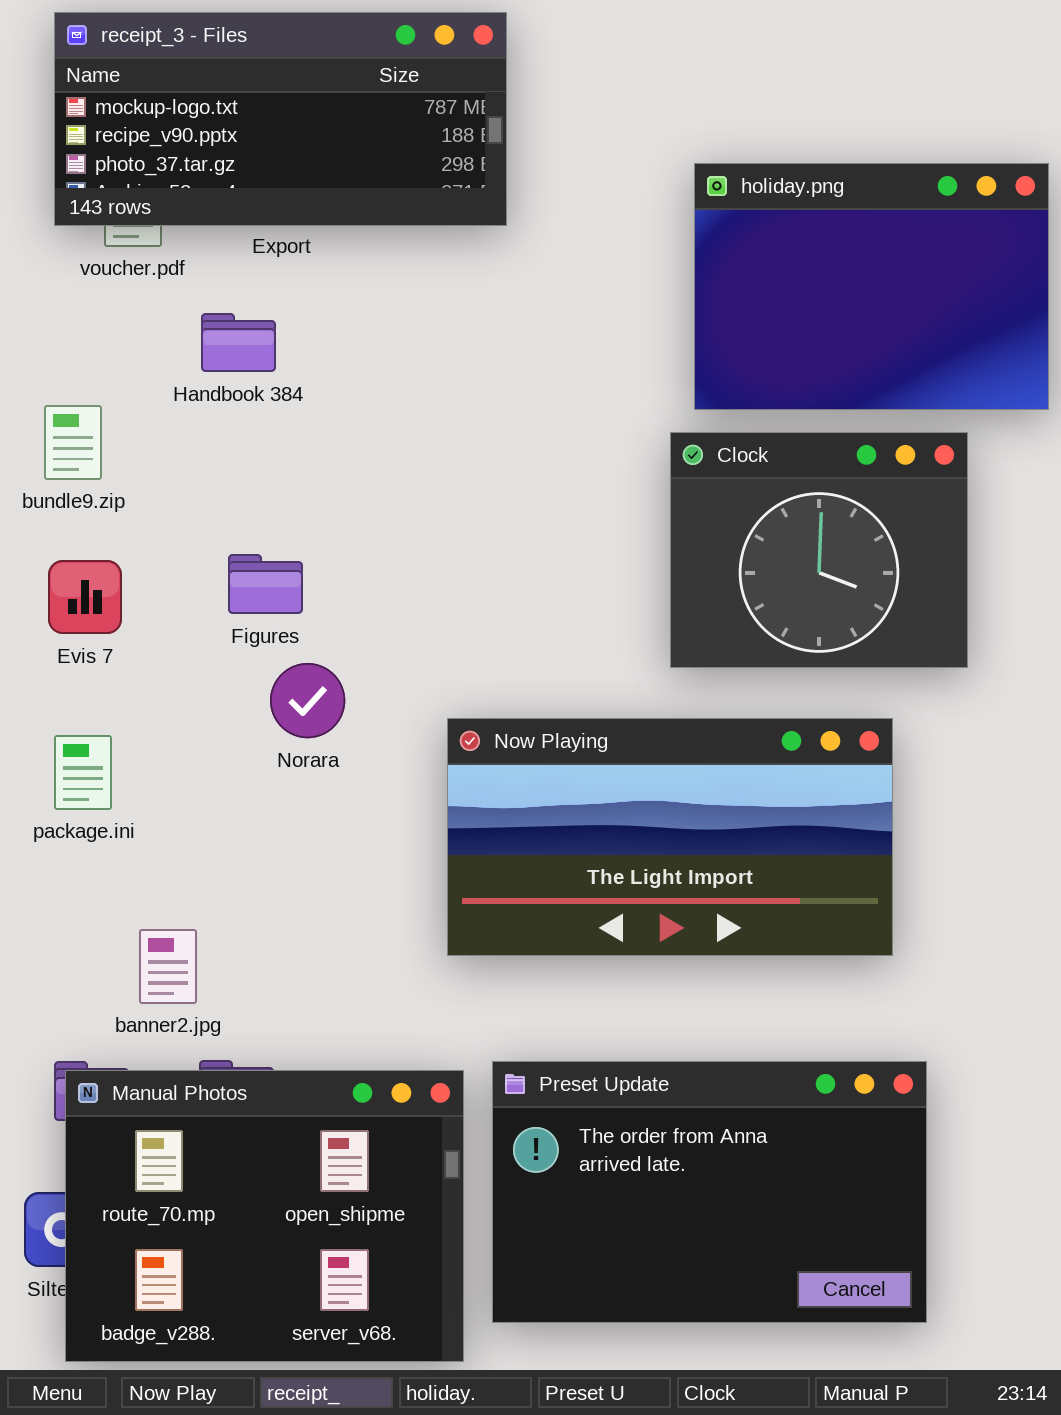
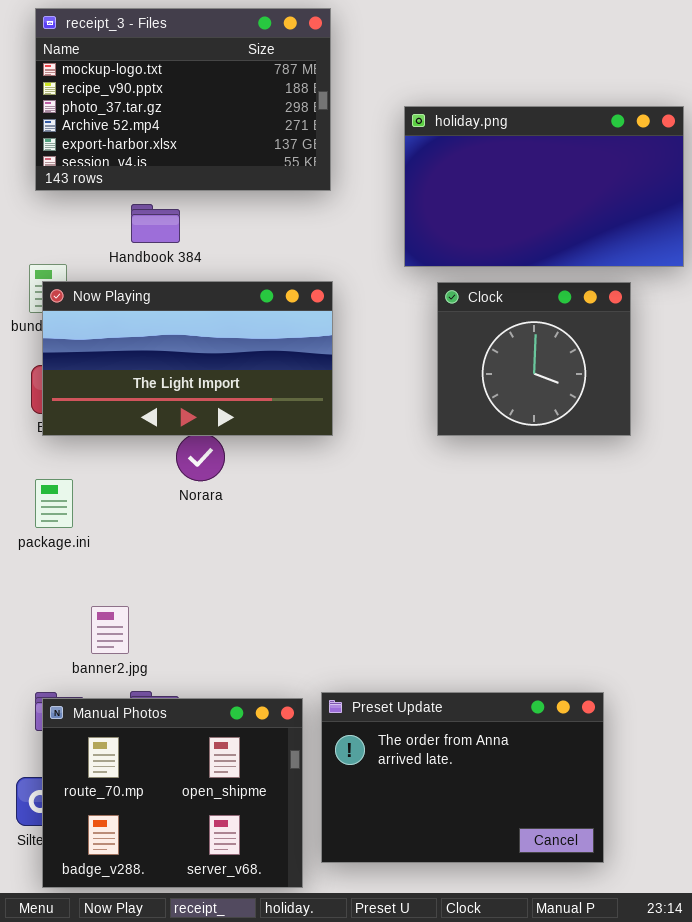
receipt_3 - Files: [54,12,507,226] -> [35,8,331,191], resized
holiday.png: [694,163,1049,410] -> [404,106,684,267], resized
Now Playing: [447,718,893,956] -> [42,281,333,436], moved

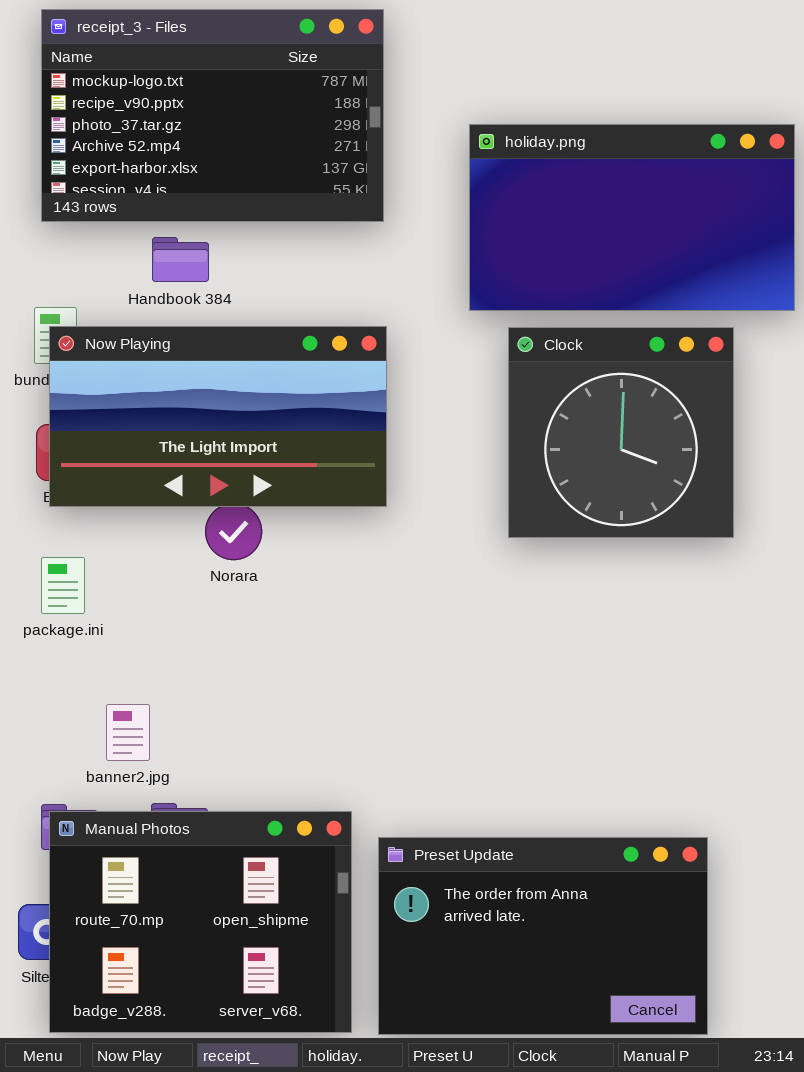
Clock: [437,282,631,436] -> [508,327,734,538], resized
Preset Update: [321,692,604,863] -> [378,837,708,1035], moved

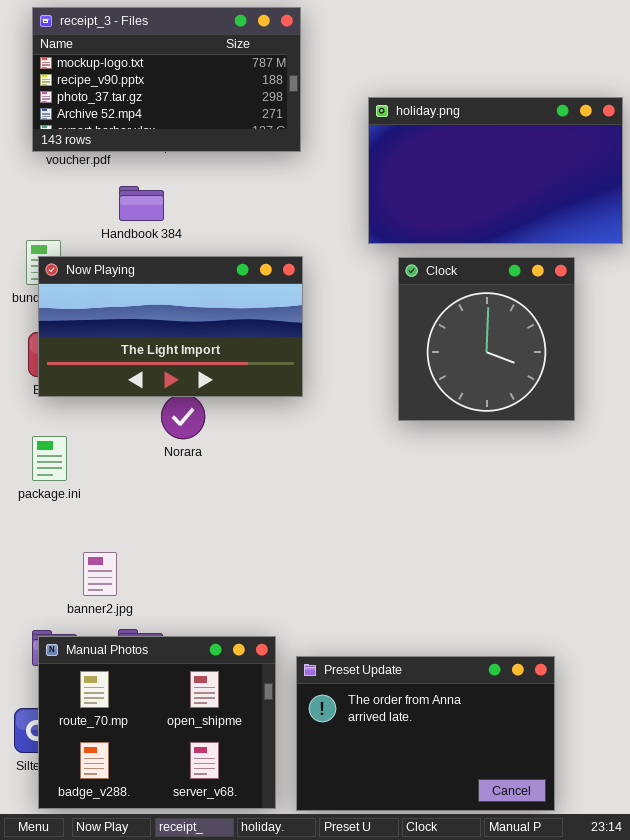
receipt_3 - Files: [41,9,384,222] -> [32,7,301,152], resized

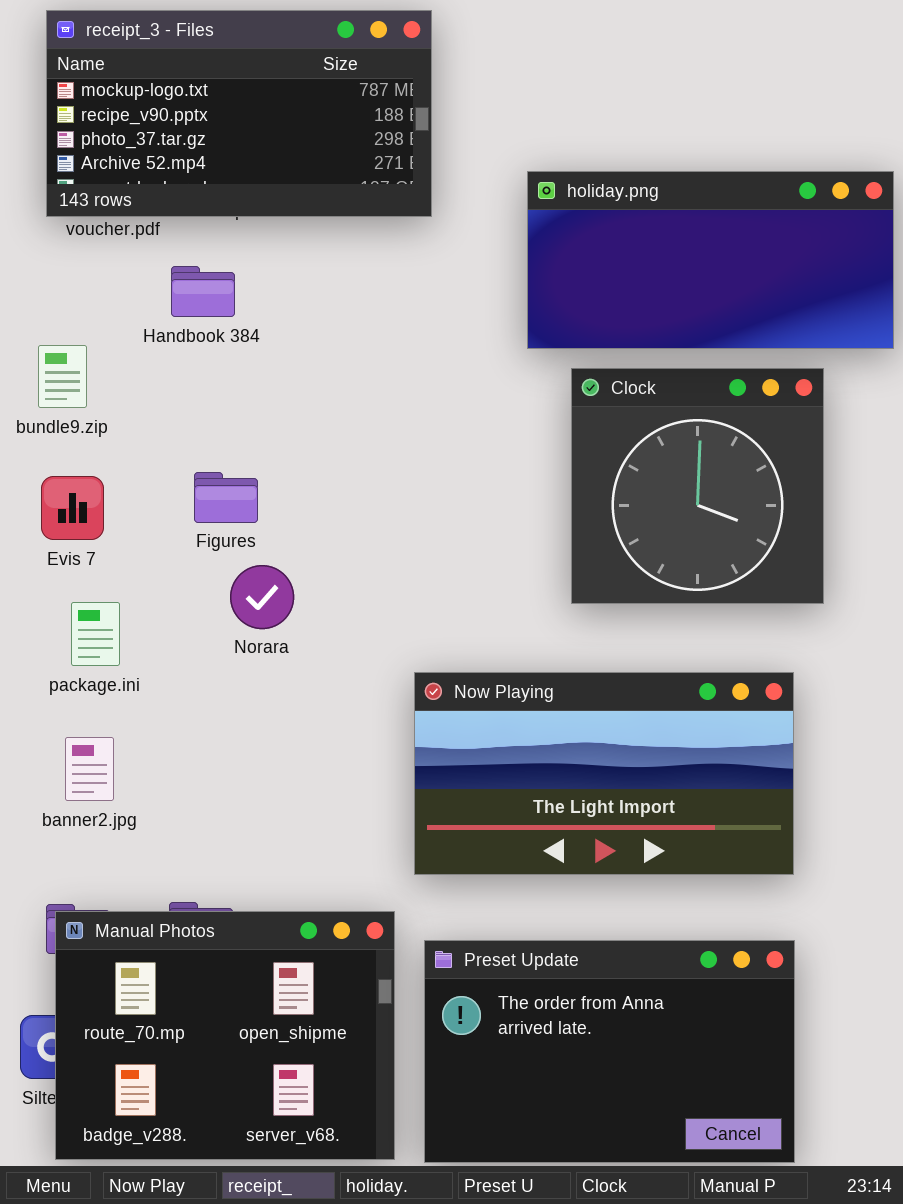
holiday.png: [368,97,623,244] -> [527,171,894,349], resized
Now Playing: [38,256,303,397] -> [414,672,794,875], moved
package.ini: [32,436,67,481] -> [71,602,120,666], moved
banner2.jpg: [83,552,117,596] -> [65,737,114,801], moved

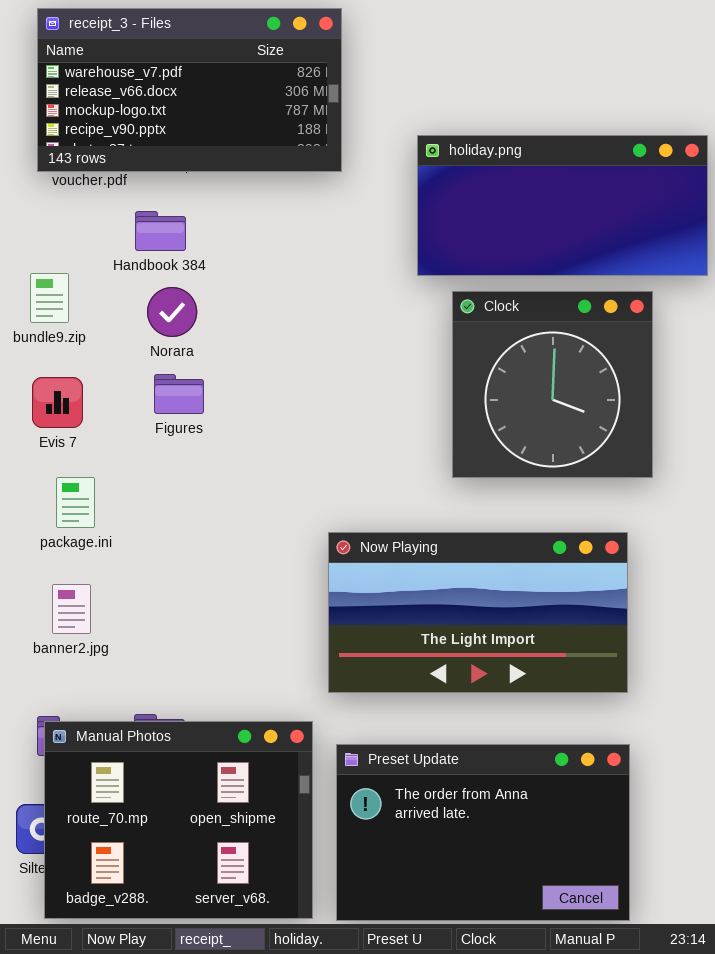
receipt_3 - Files: [46,10,432,217] -> [37,8,342,172], scrolled up 2 rows
Norara: [230,565,294,629] -> [147,287,197,337], moved

